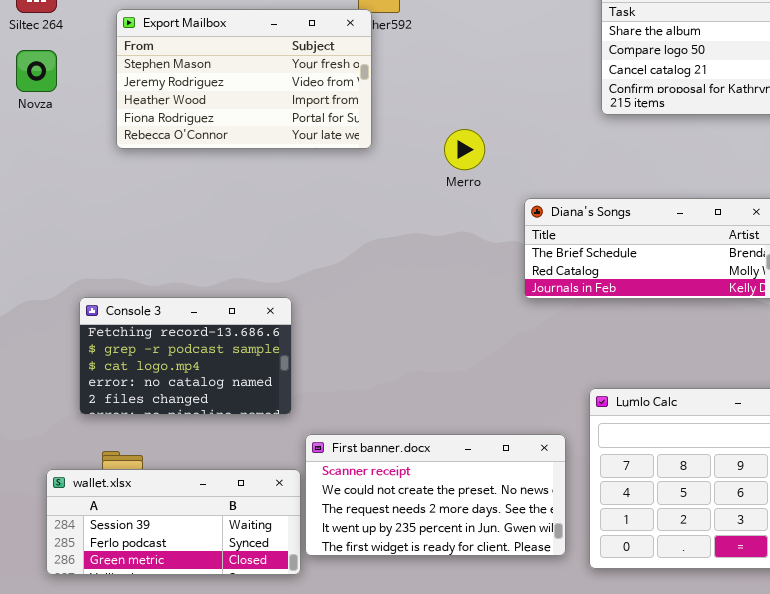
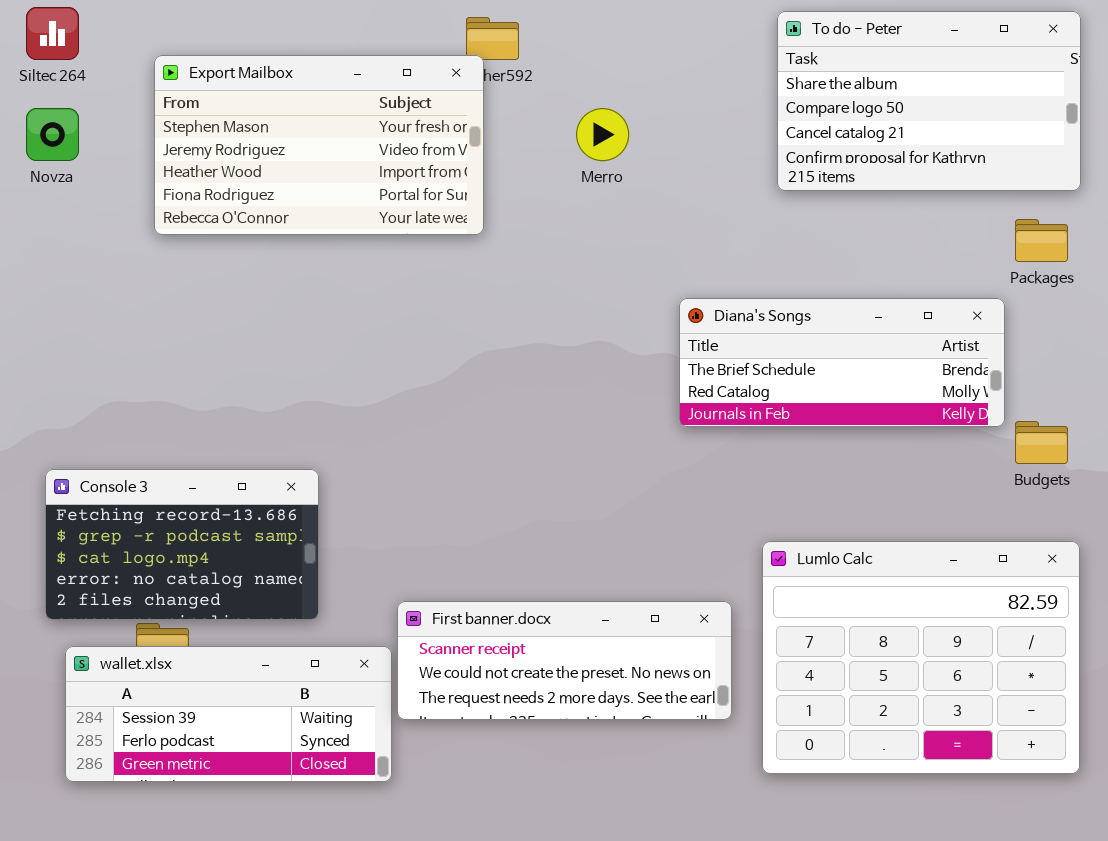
Merro: [444,129,485,170] -> [576,108,629,161], moved
Console 3: [79,297,292,415] -> [45,469,319,620], moved
First banner.docx: [305,434,566,556] -> [397,601,732,720], resized

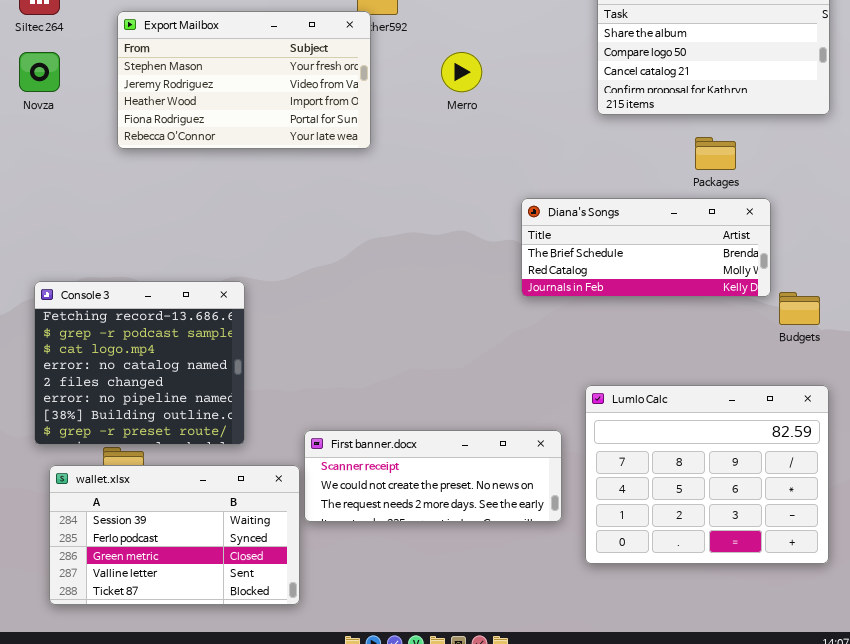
Packages: [1015,219,1068,262] -> [695,137,736,170], moved
Console 3: [45,469,319,620] -> [34,281,245,445], resized
wallet.xlsx: [65,646,392,782] -> [49,465,300,605], resized

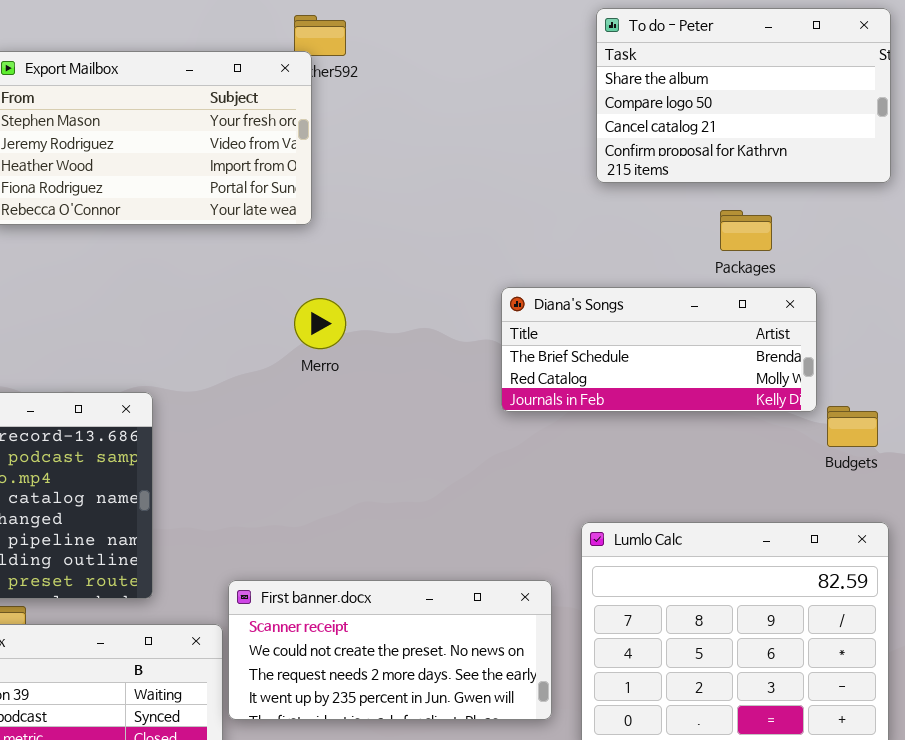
Merro: [441,52,482,92] -> [294,298,346,349], moved
First banner.docx: [304,430,562,522] -> [228,580,552,720], resized

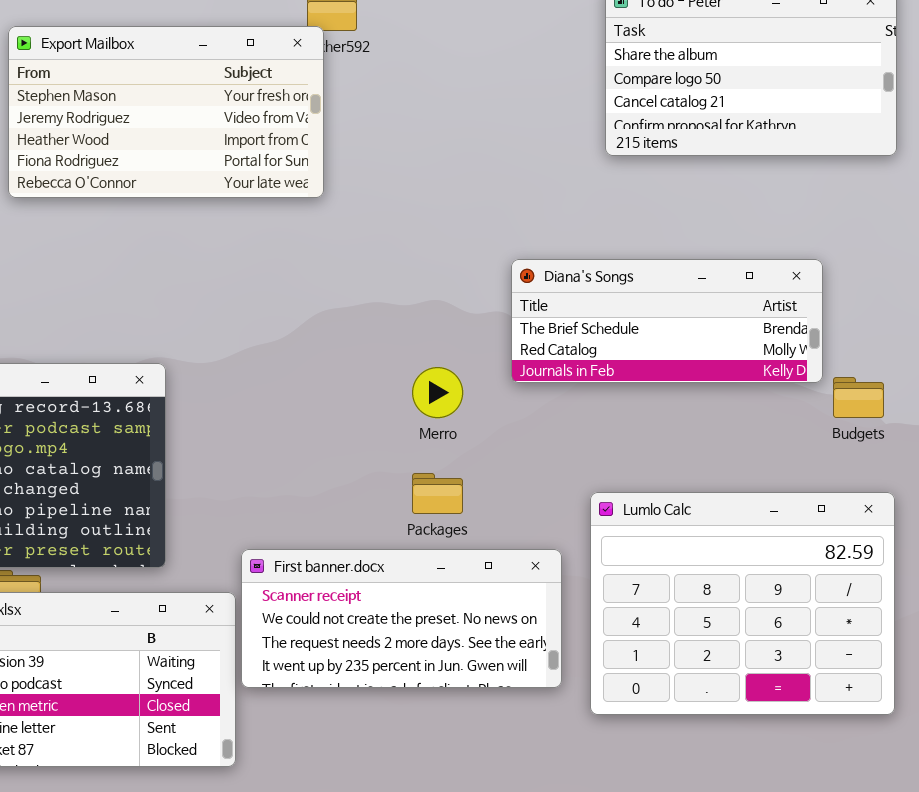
Packages: [720,210,772,251] -> [412,473,463,514], moved
Merro: [294,298,346,349] -> [412,367,463,418], moved

